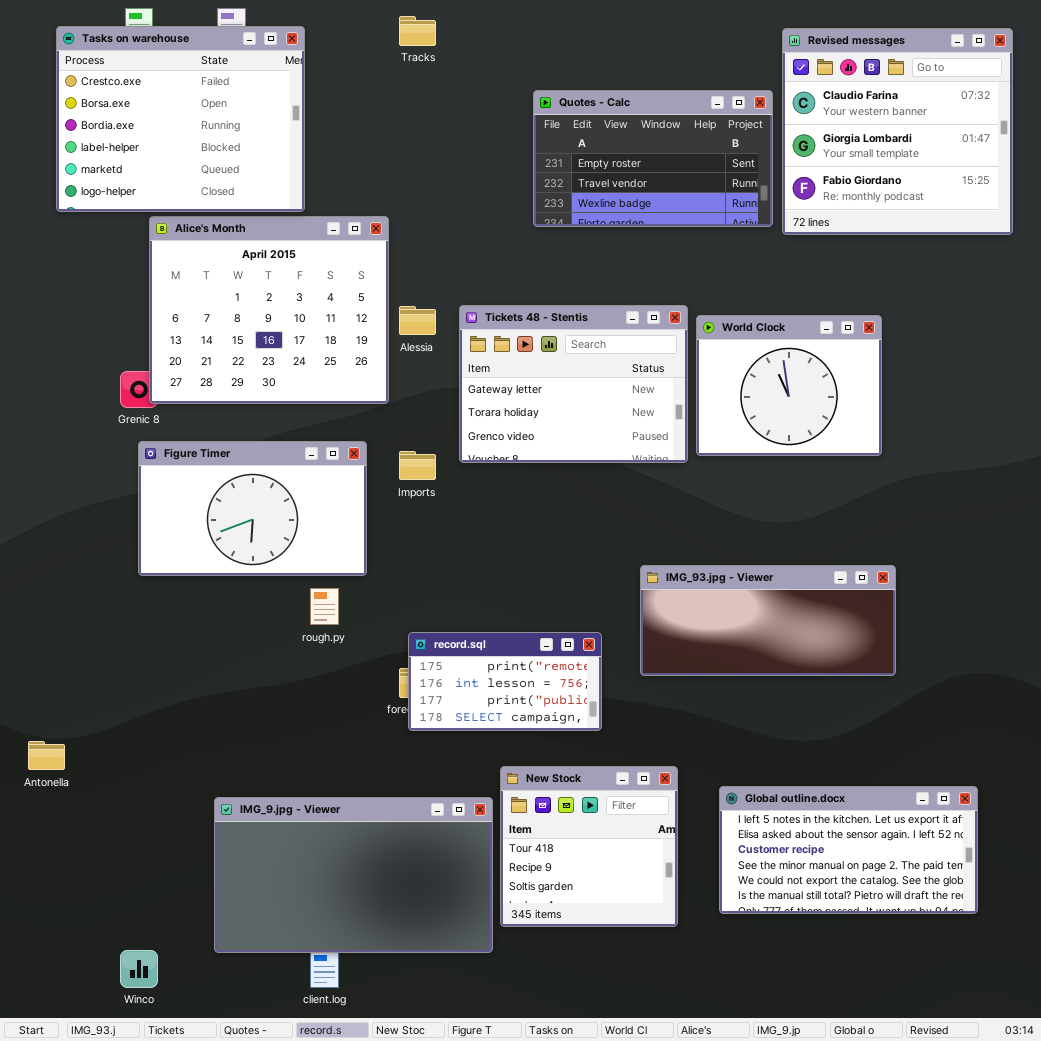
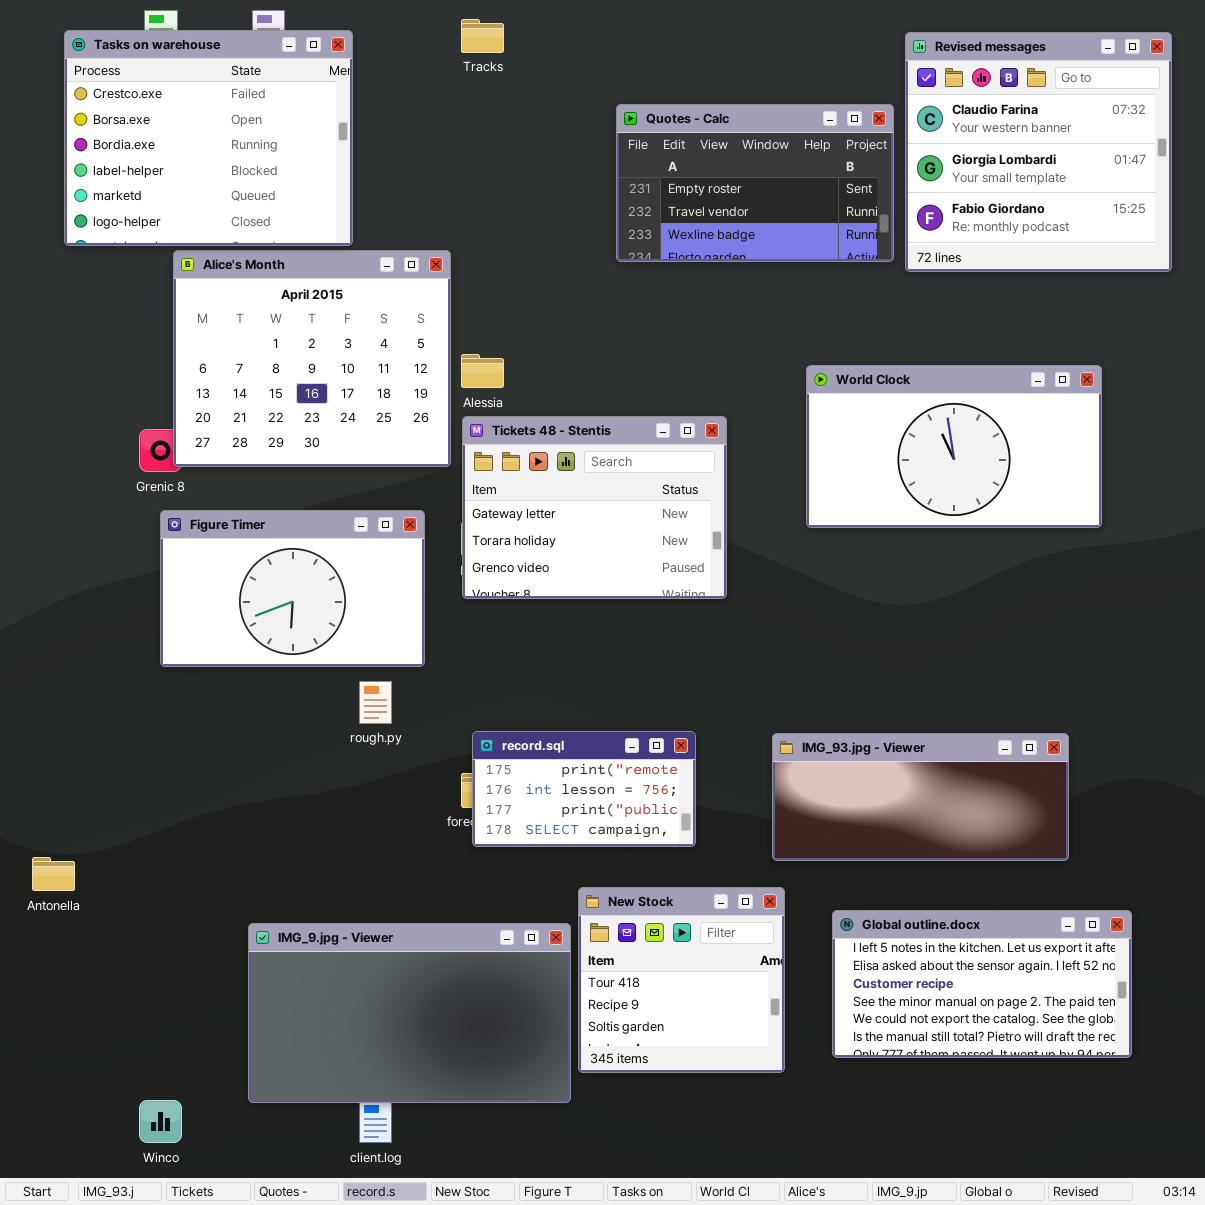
Tickets 48 - Stentis: [459,305,688,463] -> [462,416,727,599], moved
World Clock: [696,315,882,456] -> [806,365,1102,528], resized
IMG_93.jpg - Viewer: [640,565,896,676] -> [772,733,1069,861], moved

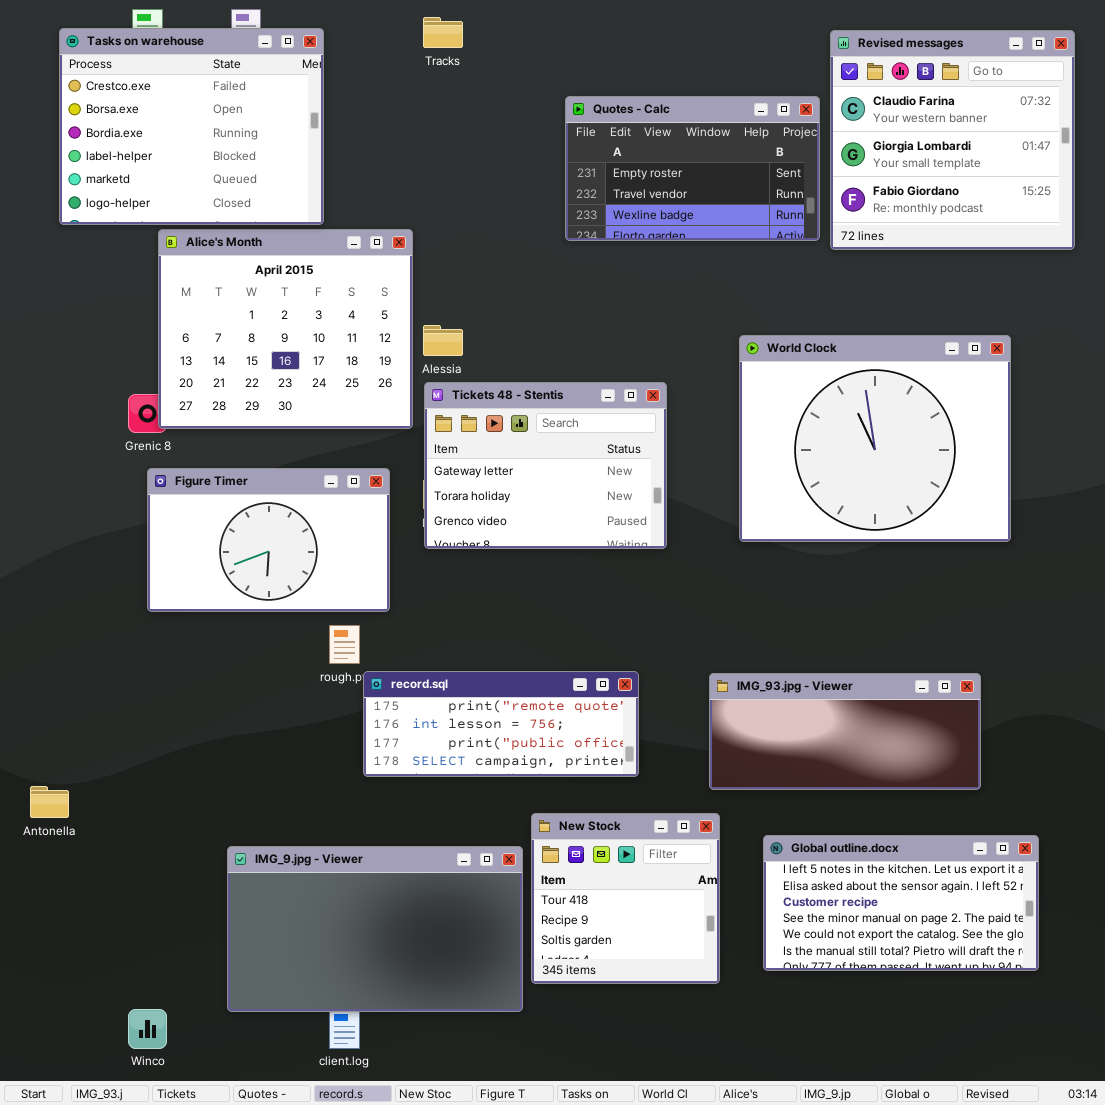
World Clock: [806,365,1102,528] -> [739,335,1011,542], resized
record.sql: [472,731,696,847] -> [363,671,639,777], resized

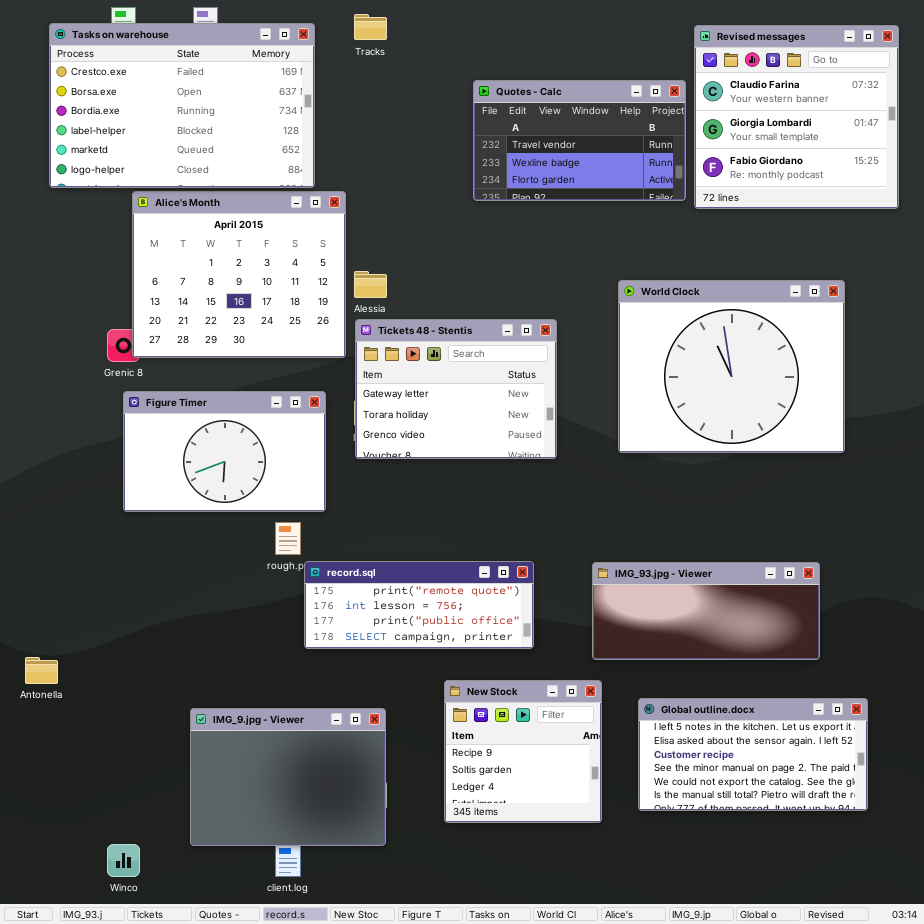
Tasks on warehouse: [59,28,324,225] -> [49,23,315,188], resized
Quotes - Calc: [565,96,820,241] -> [473,80,686,201], scrolled down 1 row
New Stock: [531,813,720,984] -> [444,680,602,823], scrolled down 1 row
IMG_9.jpg - Viewer: [227,846,523,1012] -> [190,708,386,846], resized

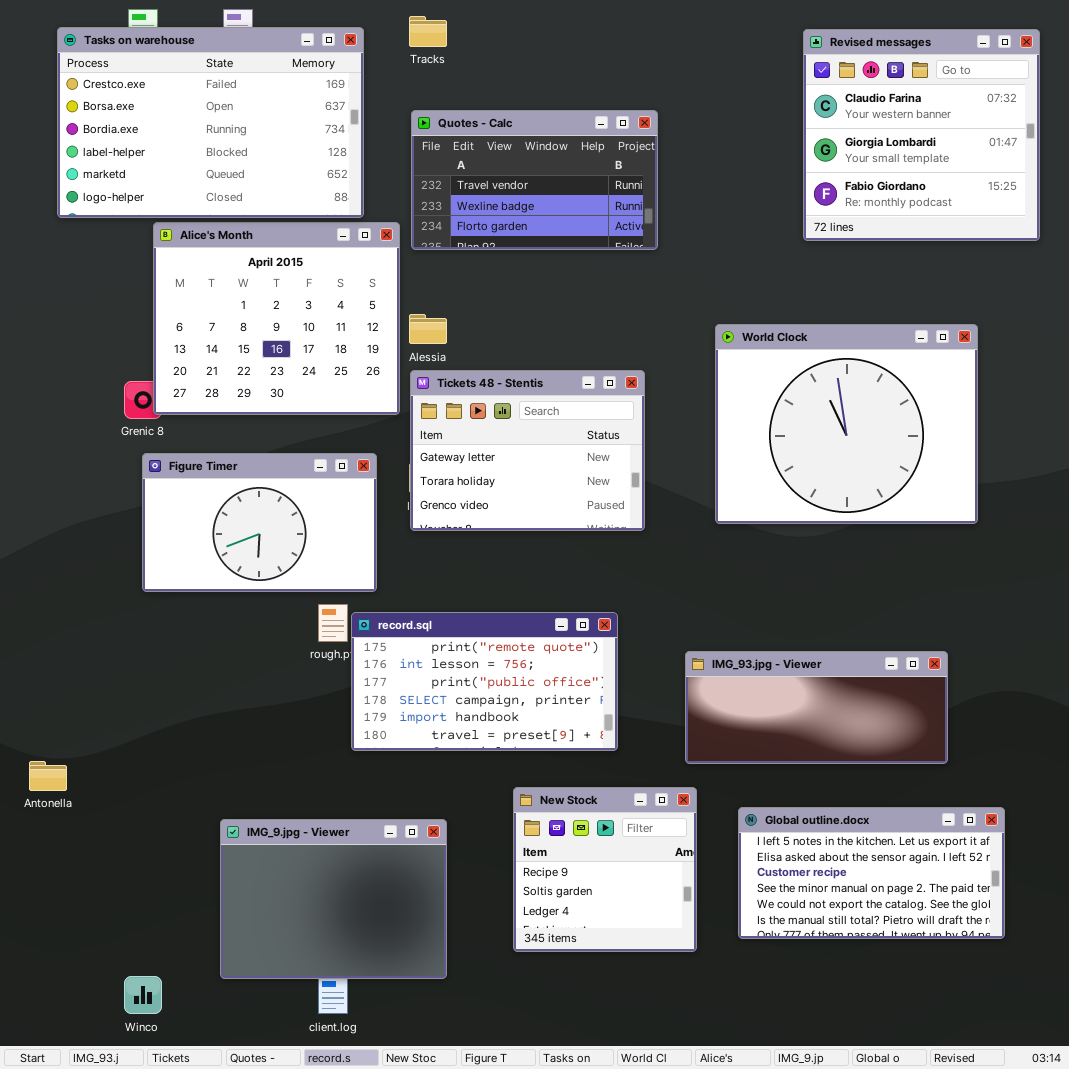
Quotes - Calc: [473,80,686,201] -> [411,110,658,250], moved
record.sql: [304,561,534,649] -> [351,612,618,751], resized

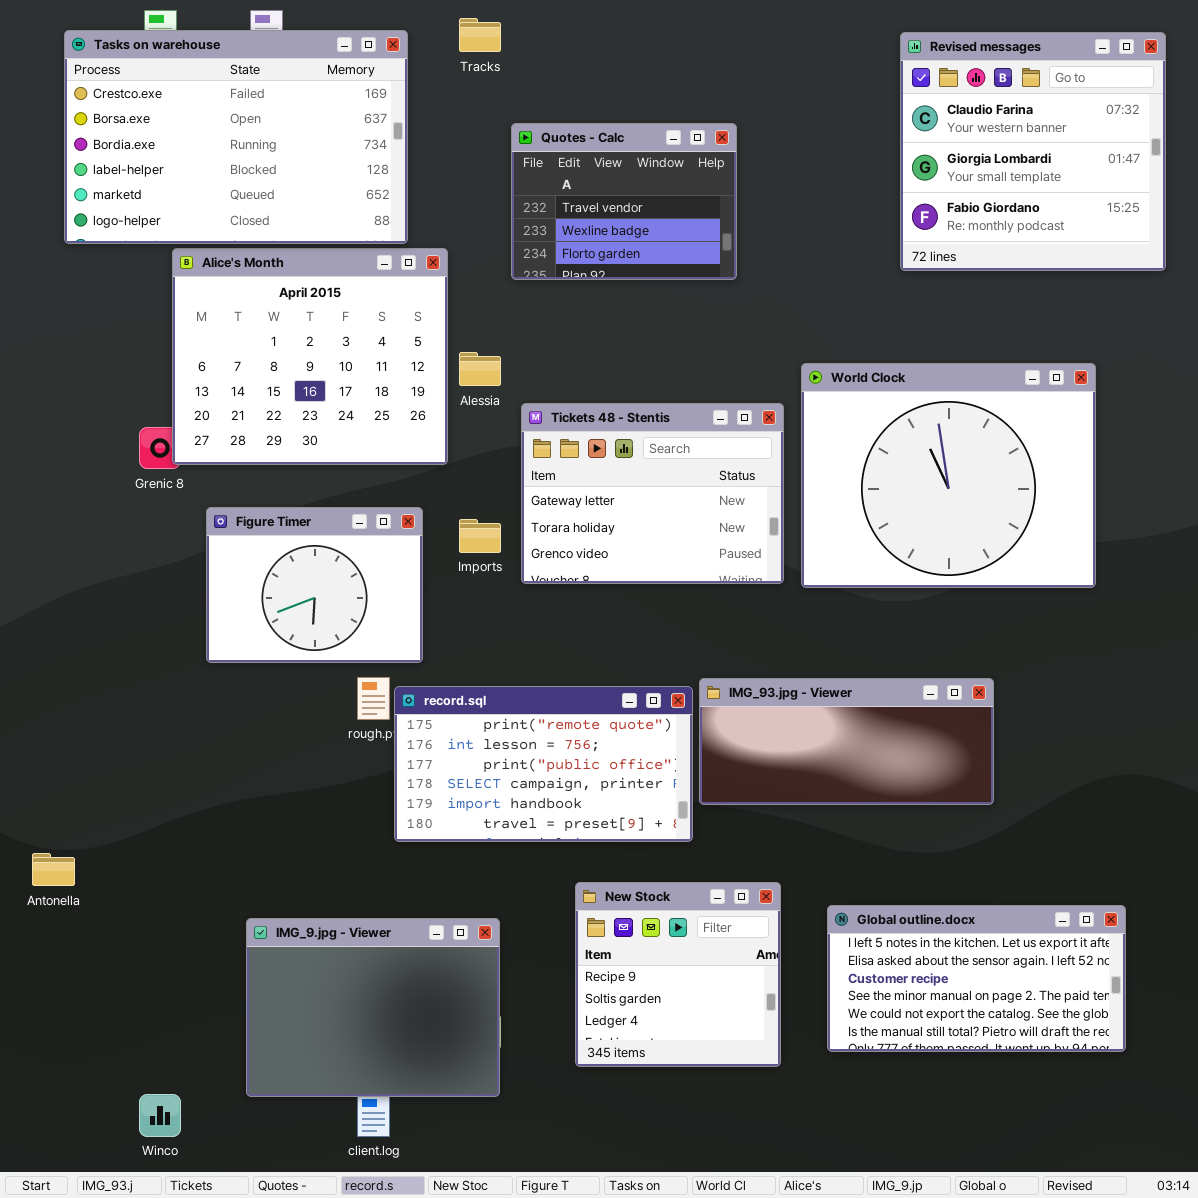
Quotes - Calc: [411,110,658,250] -> [511,123,737,280], resized
Tickets 48 - Stentis: [410,370,645,531] -> [521,403,784,584], moved
Figure Timer: [142,453,377,592] -> [206,507,423,663], resized
IMG_93.jpg - Viewer: [685,651,948,764] -> [699,678,994,805], moved

